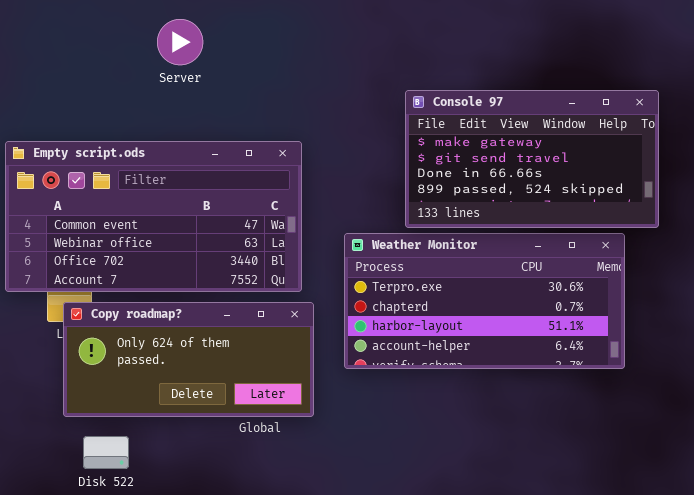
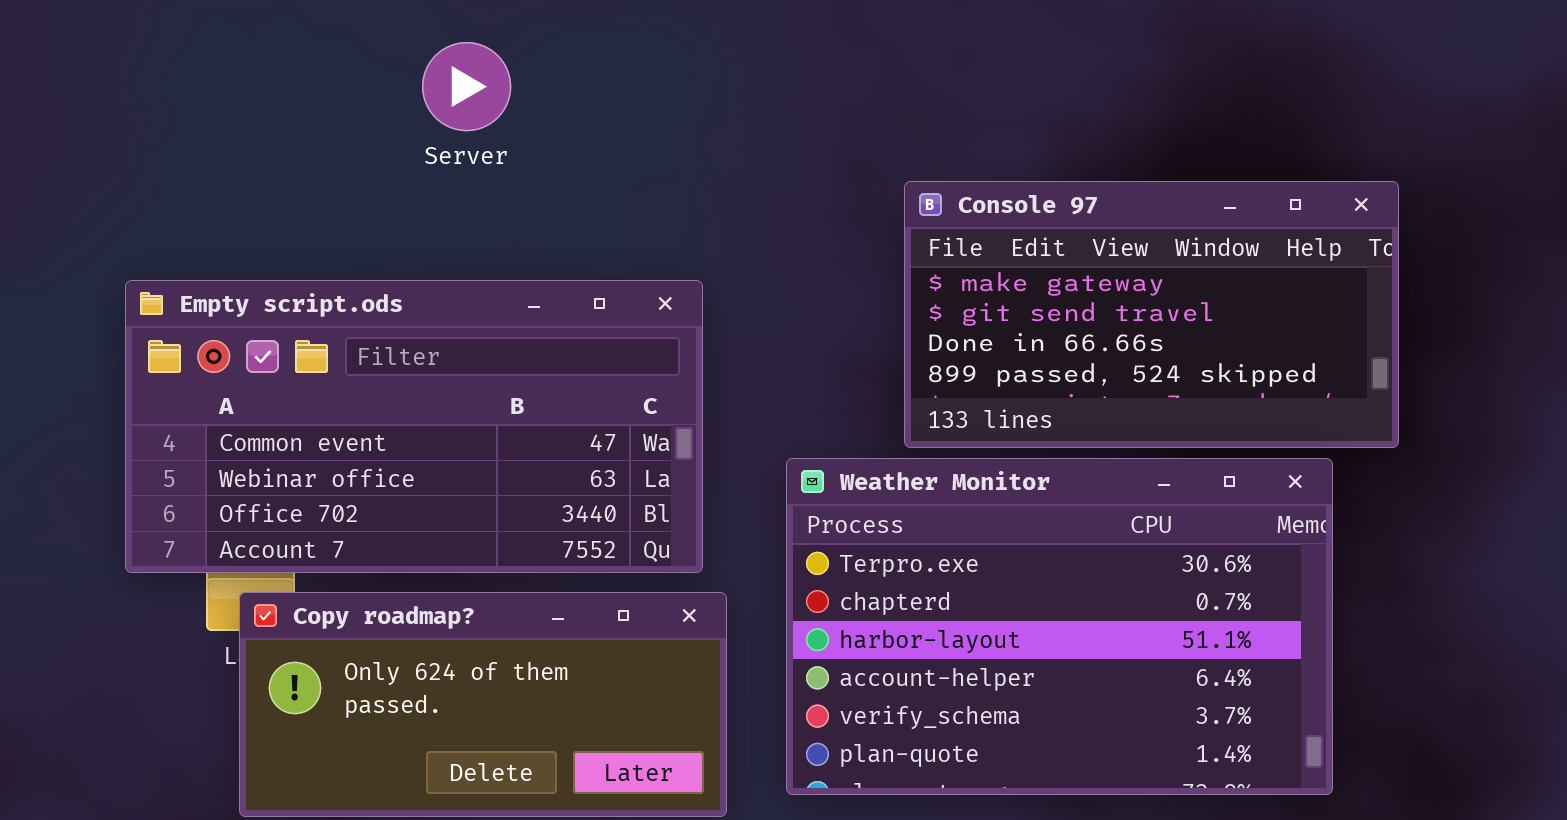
Weather Monitor: [344,233,625,369] -> [786,458,1333,795], resized

